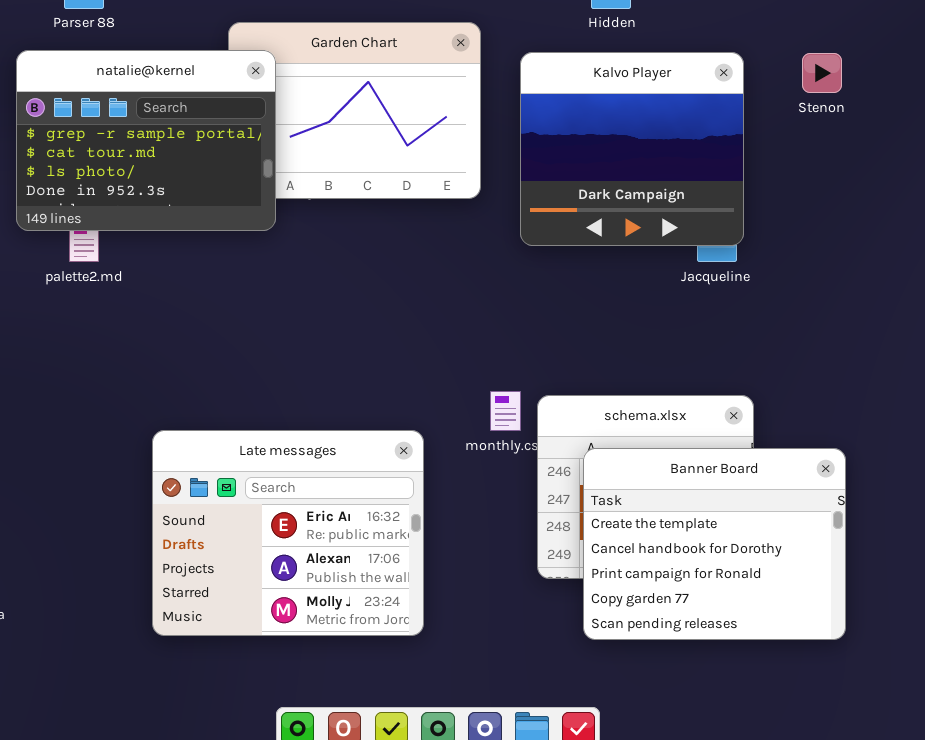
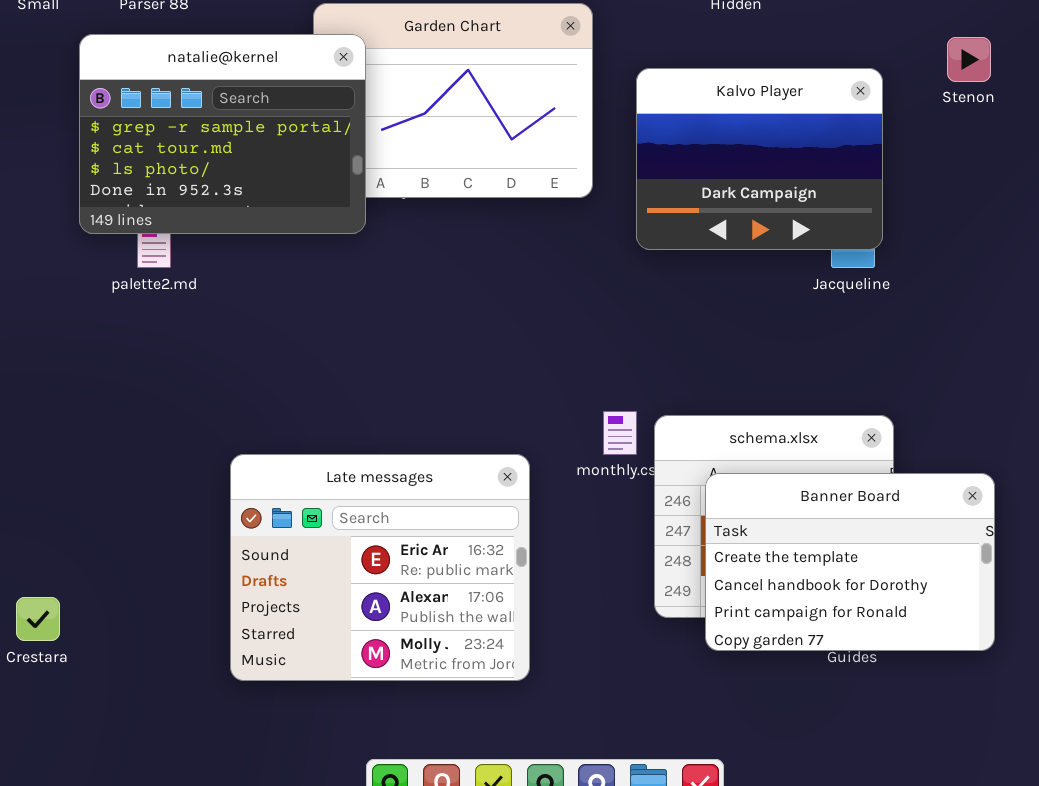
Kalvo Player: [520,52,744,246] -> [636,68,883,250], resized
Banner Board: [583,448,846,640] -> [705,473,995,651], resized

